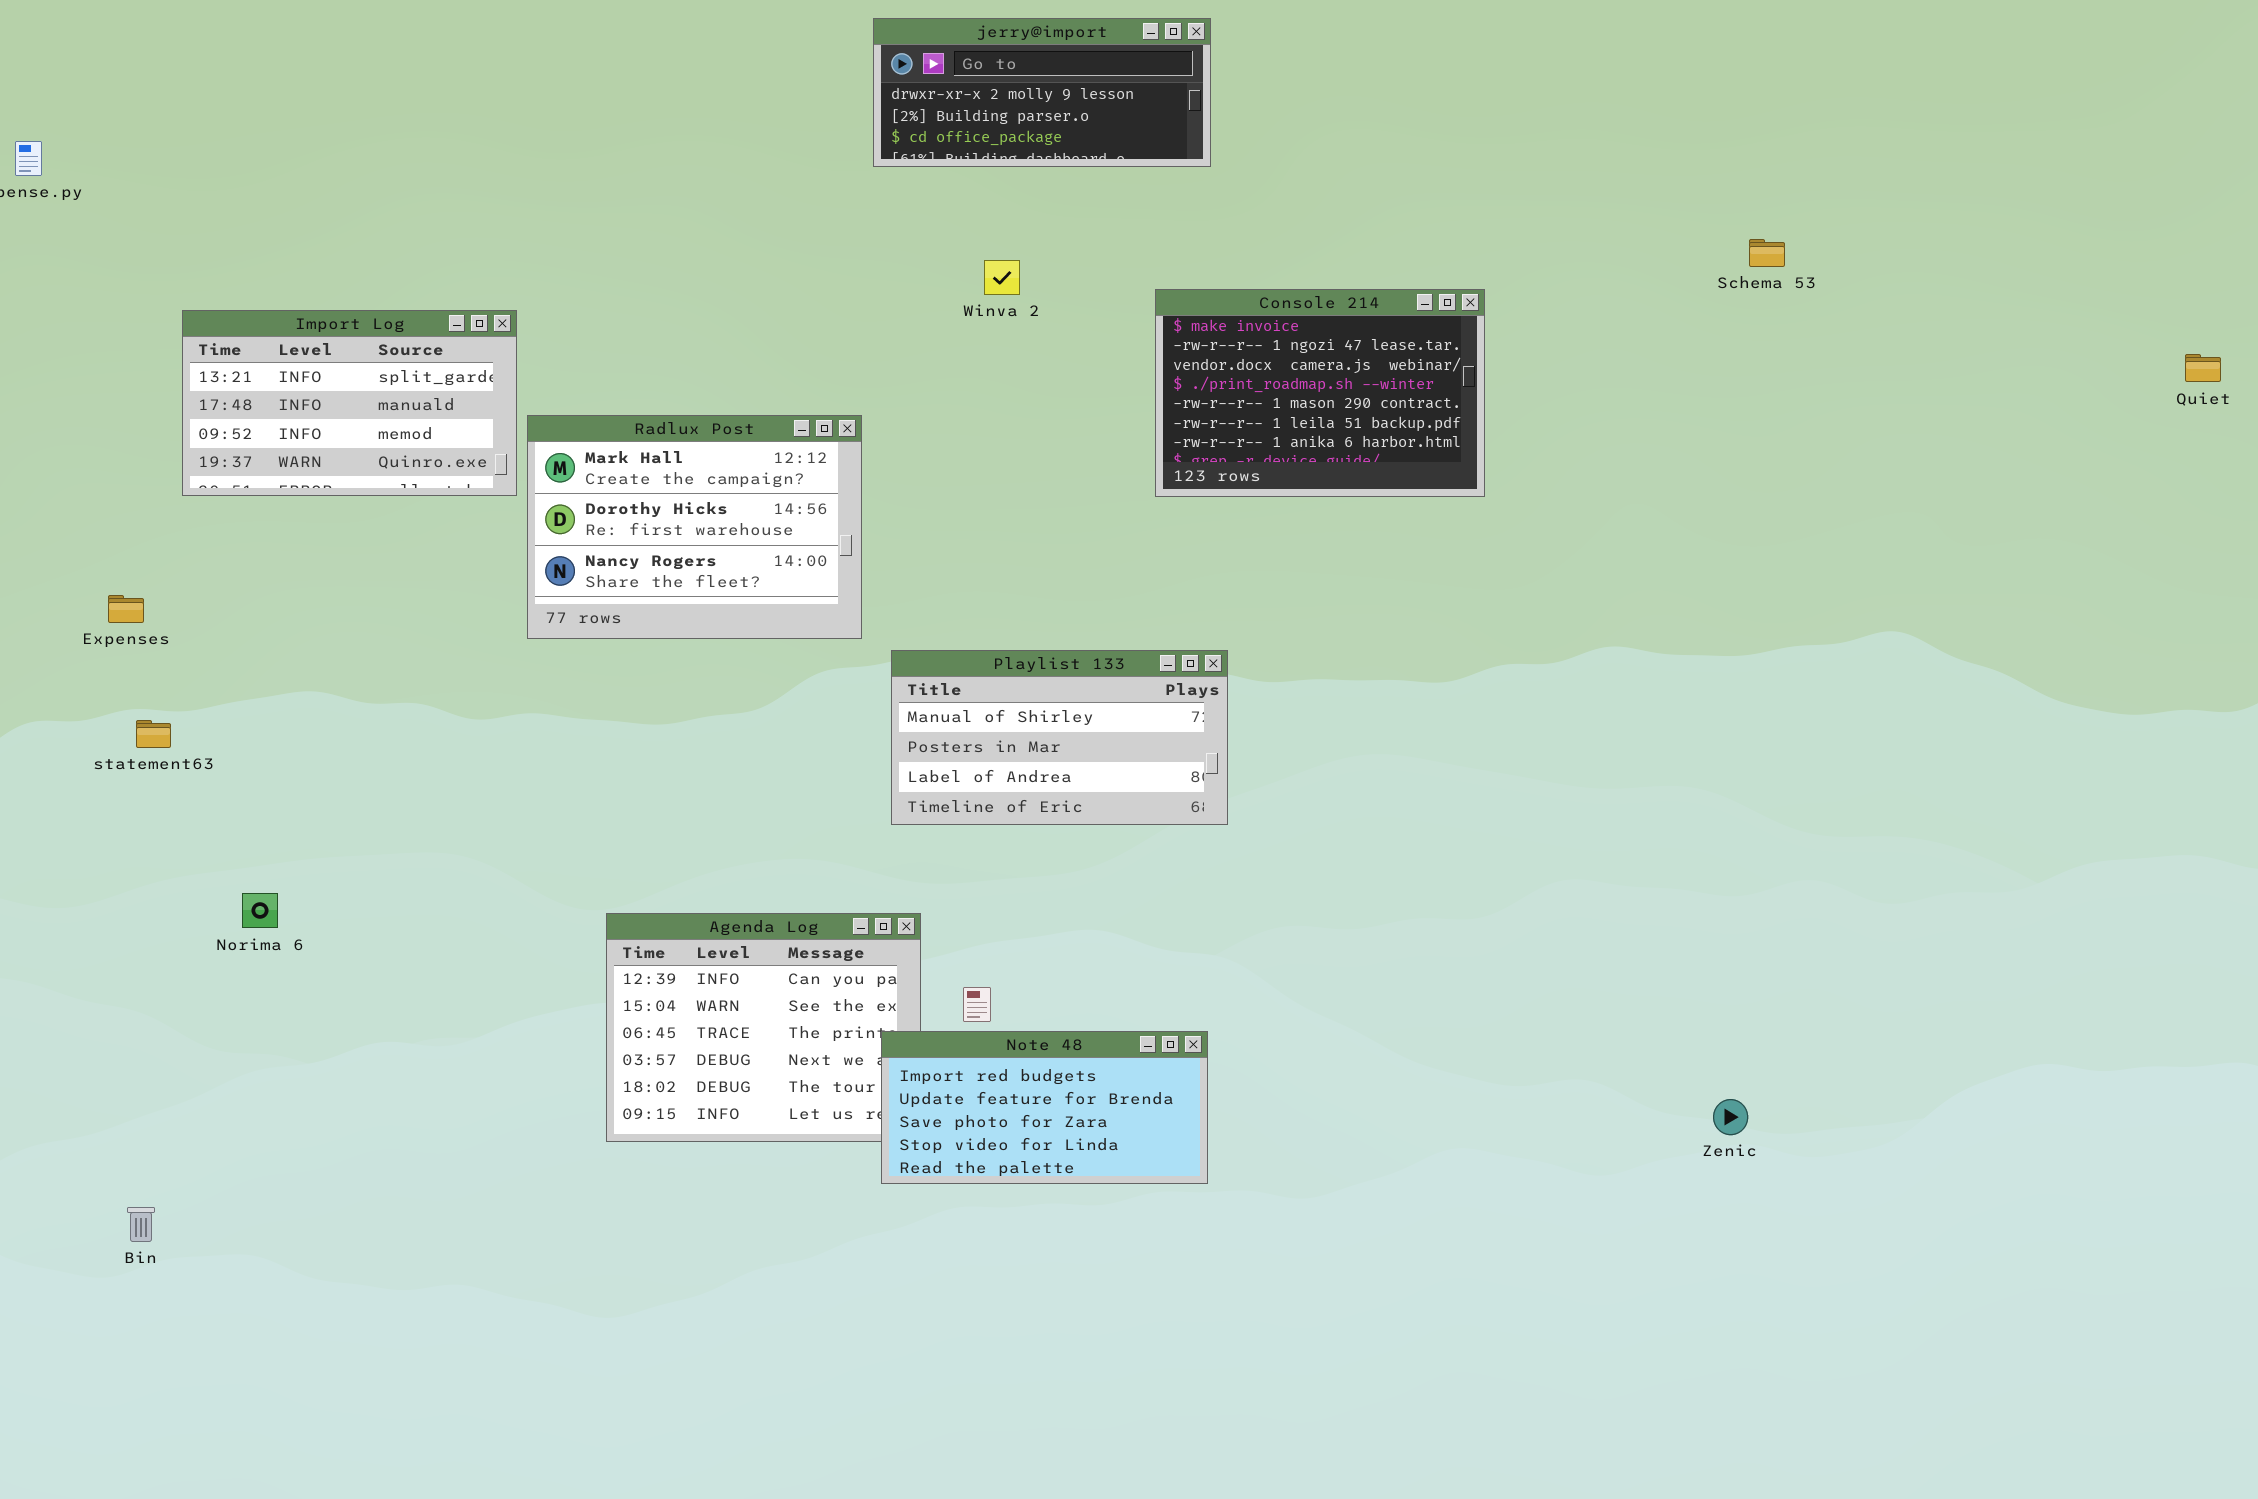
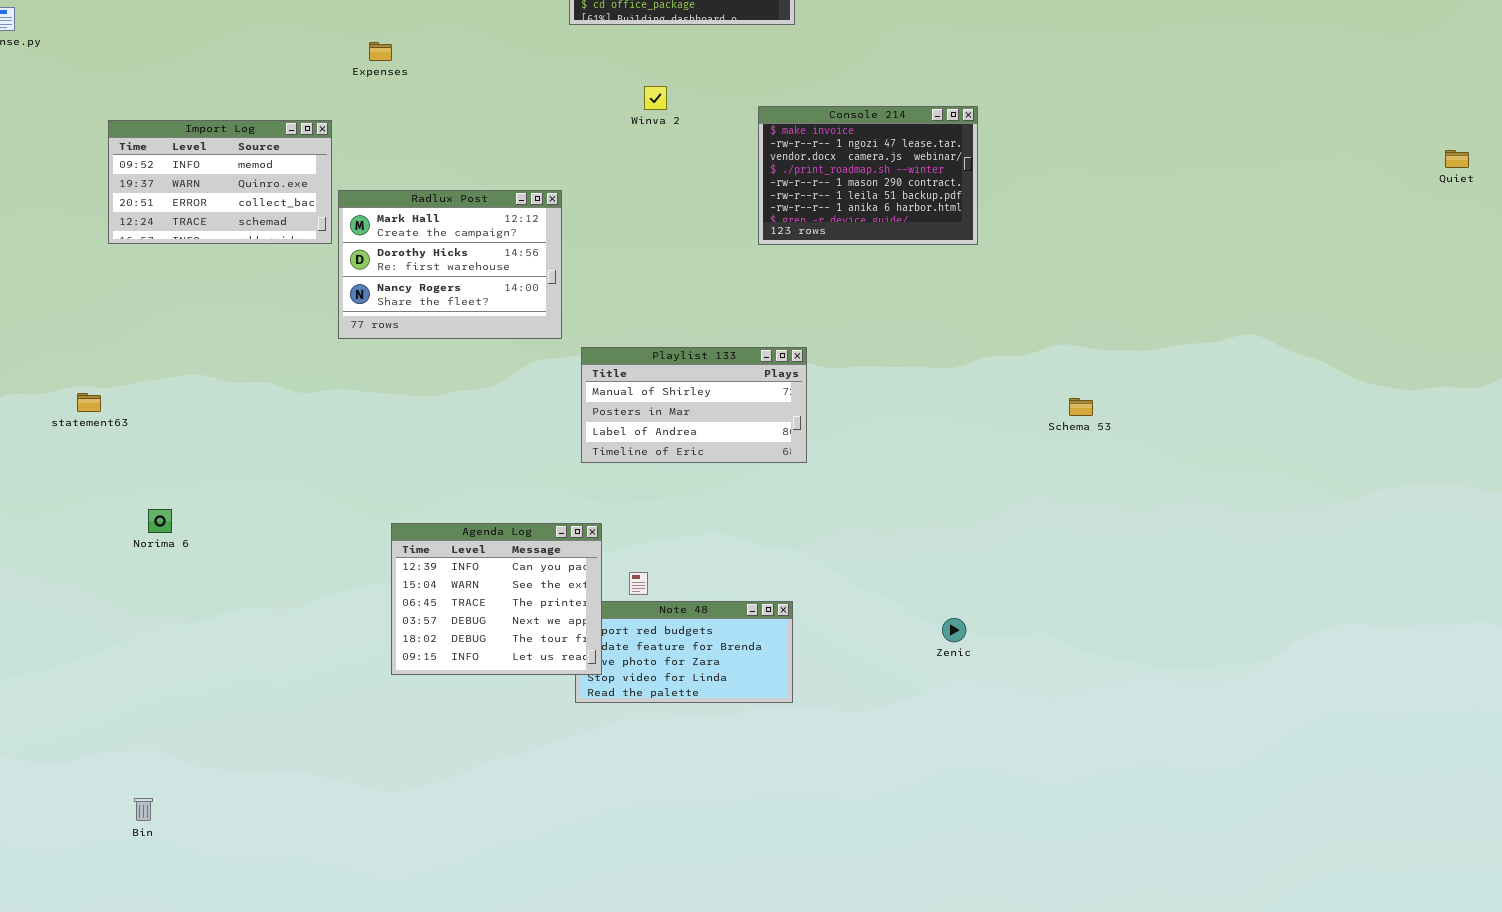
Schema 53: [1749,239,1785,267] -> [1069,398,1093,416], moved
Import Log: [182,310,517,496] -> [108,120,332,244], scrolled down 2 rows
Expenses: [108,595,144,623] -> [369,42,392,61], moved
Agenda Log: [606,913,921,1142] -> [391,523,602,675], raised
Zenic: [1713,1099,1748,1135] -> [942,618,966,642], moved
Bin: [127,1207,155,1242] -> [134,798,153,821], moved

